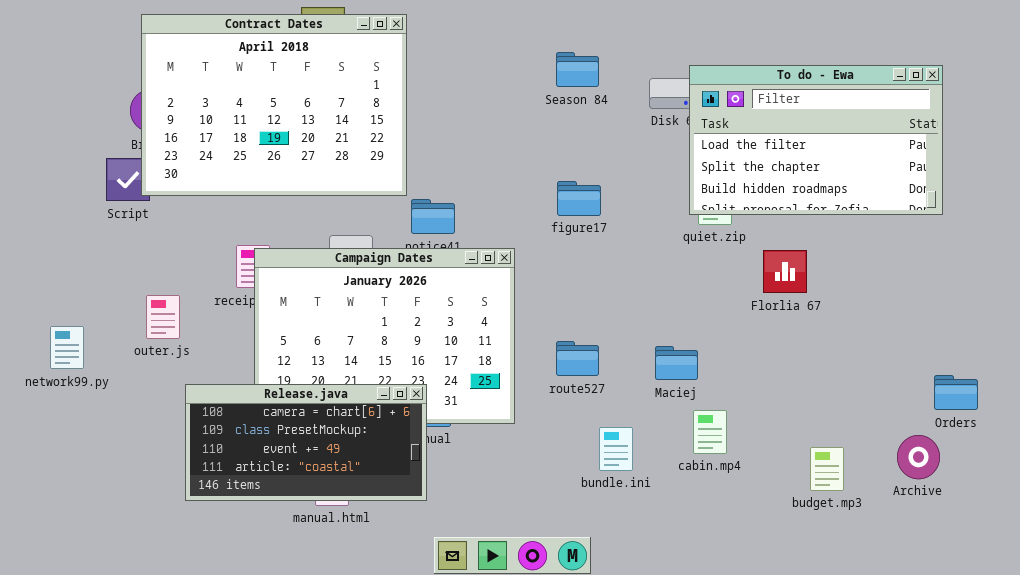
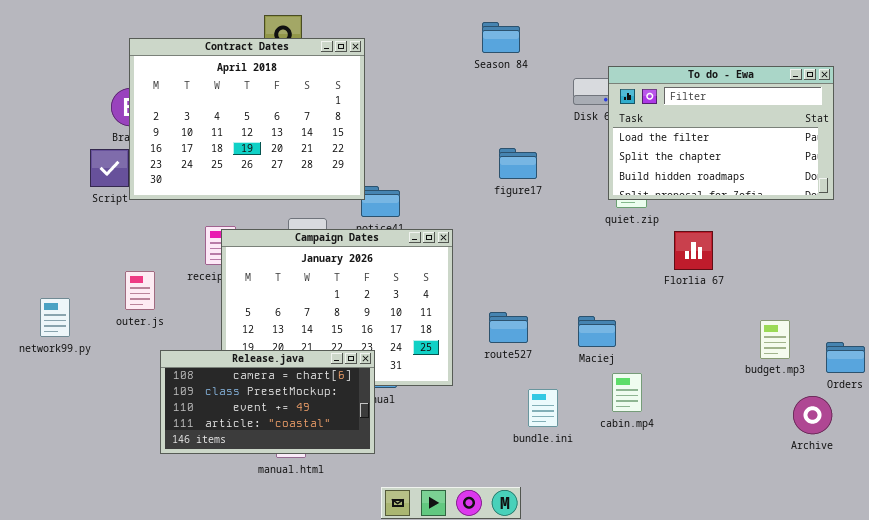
Contract Dates: [141,14,407,196] -> [129,38,365,200], moved
Season 84: [556,52,599,87] -> [482,22,520,53], moved
figure17: [557,181,601,216] -> [499,148,537,179], moved
budget.mp3: [810,447,844,491] -> [760,320,790,359], moved

